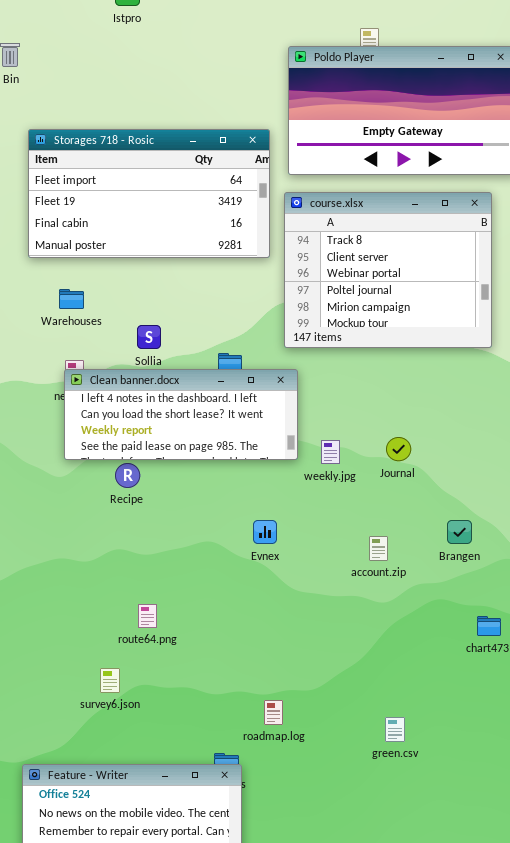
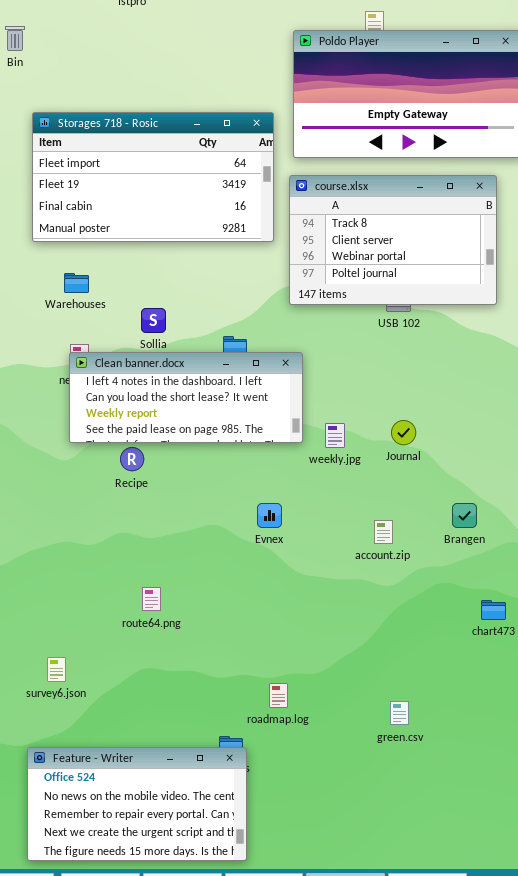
course.xlsx: [284,192,492,348] -> [289,175,497,305], resized
survey6.json: [100,668,120,693] -> [47,657,66,682], moved

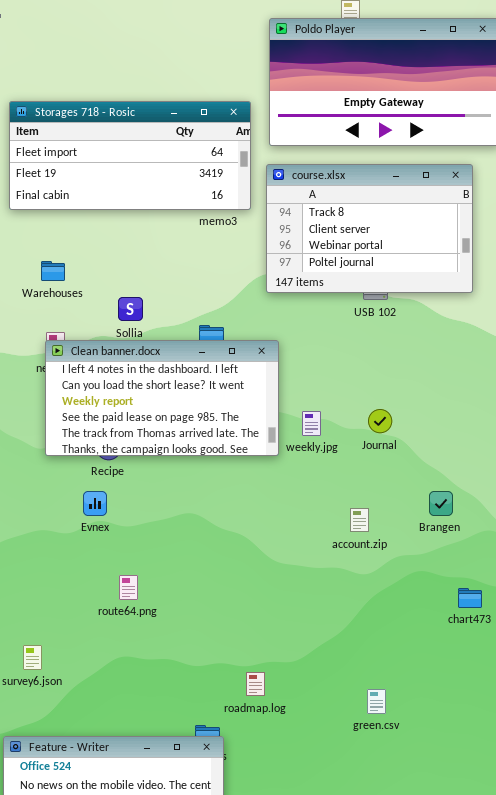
Storages 718 - Rosic: [32,112,274,242] -> [9,101,251,210], resized
Clean banner.docx: [69,352,303,443] -> [45,340,279,456], resized
Evnex: [257,503,282,528] -> [83,491,107,516], moved

